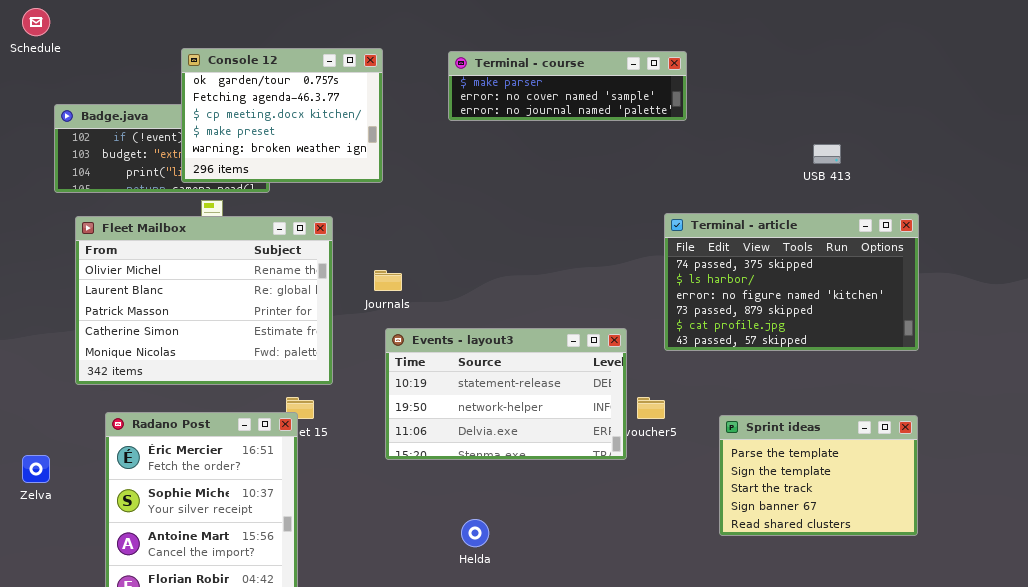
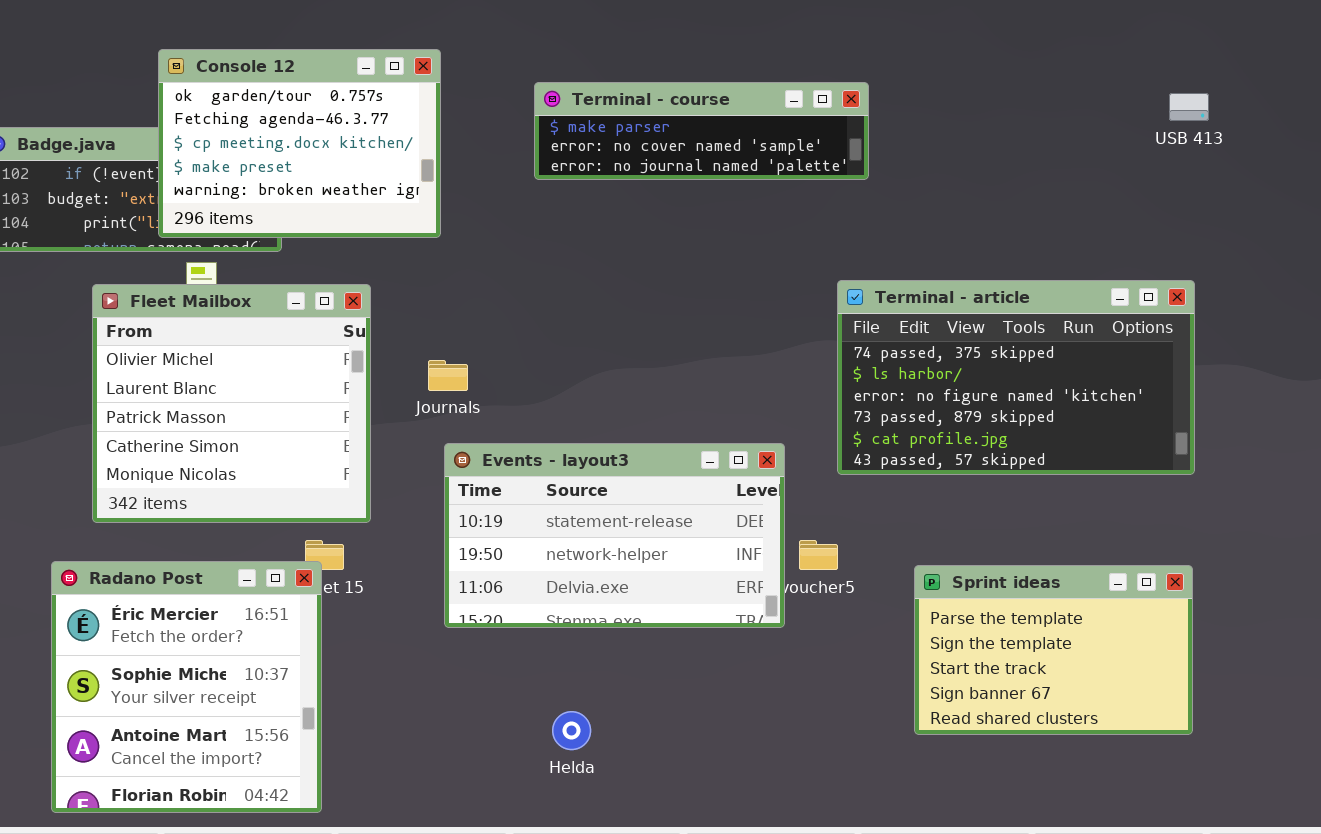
Terminal - course: [448,51,687,121] -> [534,82,869,180], moved
USB 413: [813,144,841,164] -> [1169,93,1209,121], moved
Fleet Mailbox: [75,216,333,385] -> [92,284,371,523], resized

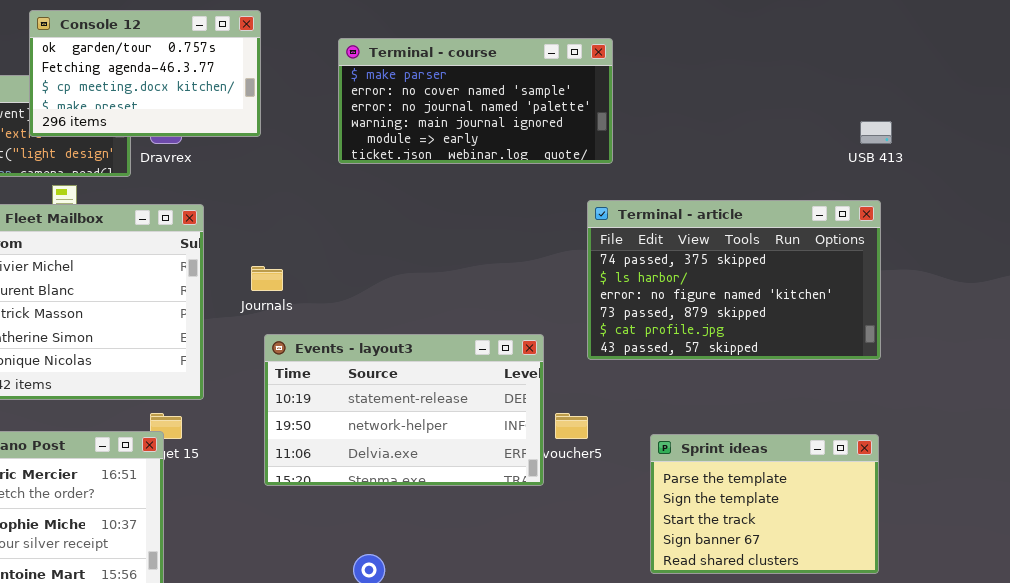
Console 12: [158,49,441,238] -> [29,10,261,137], resized
Terminal - course: [534,82,869,180] -> [338,38,613,164], resized
USB 413: [1169,93,1209,121] -> [860,121,892,144], moved

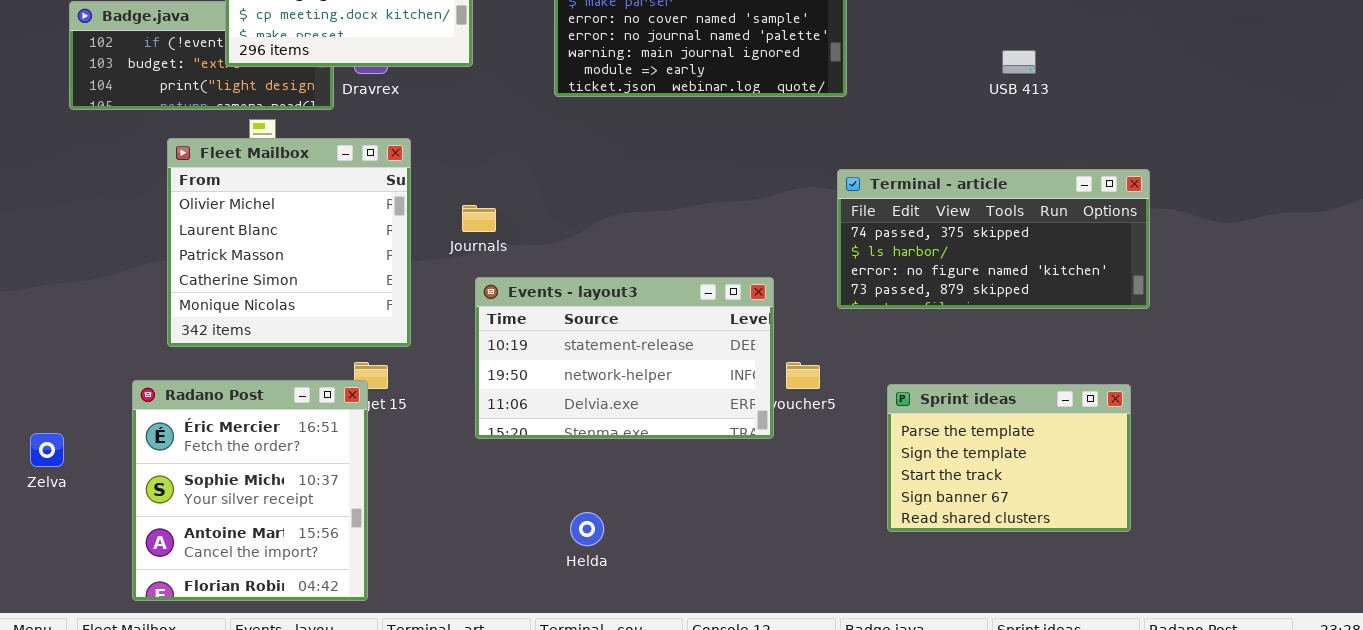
USB 413: [860,121,892,144] -> [1002,50,1036,74], moved
Terminal - article: [587,200,881,360] -> [837,169,1150,309], moved, resized

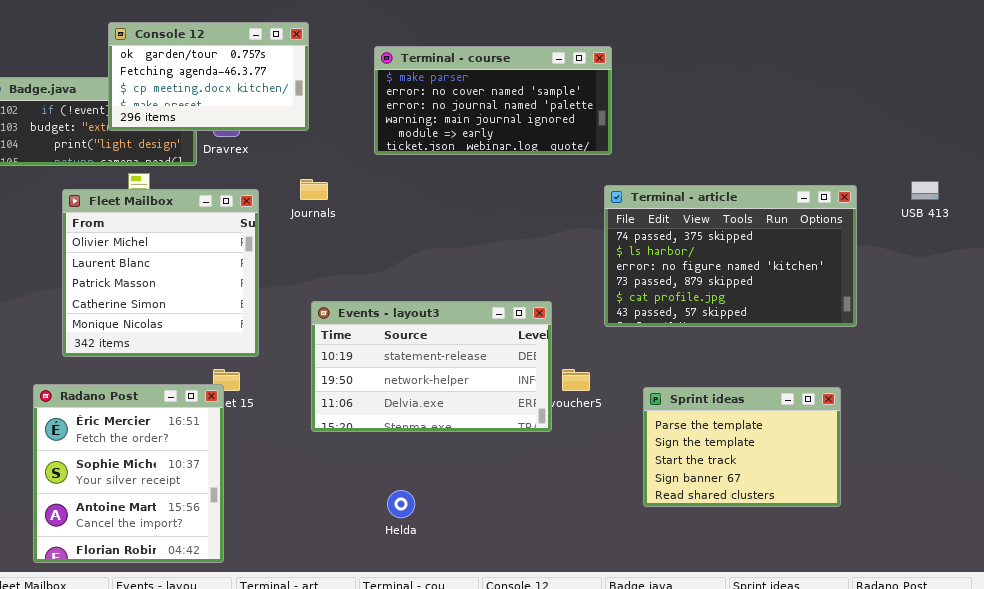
USB 413: [1002,50,1036,74] -> [911,181,939,200], moved
Terminal - article: [837,169,1150,309] -> [604,185,857,327], resized
Journals: [462,205,496,232] -> [300,179,328,200], moved

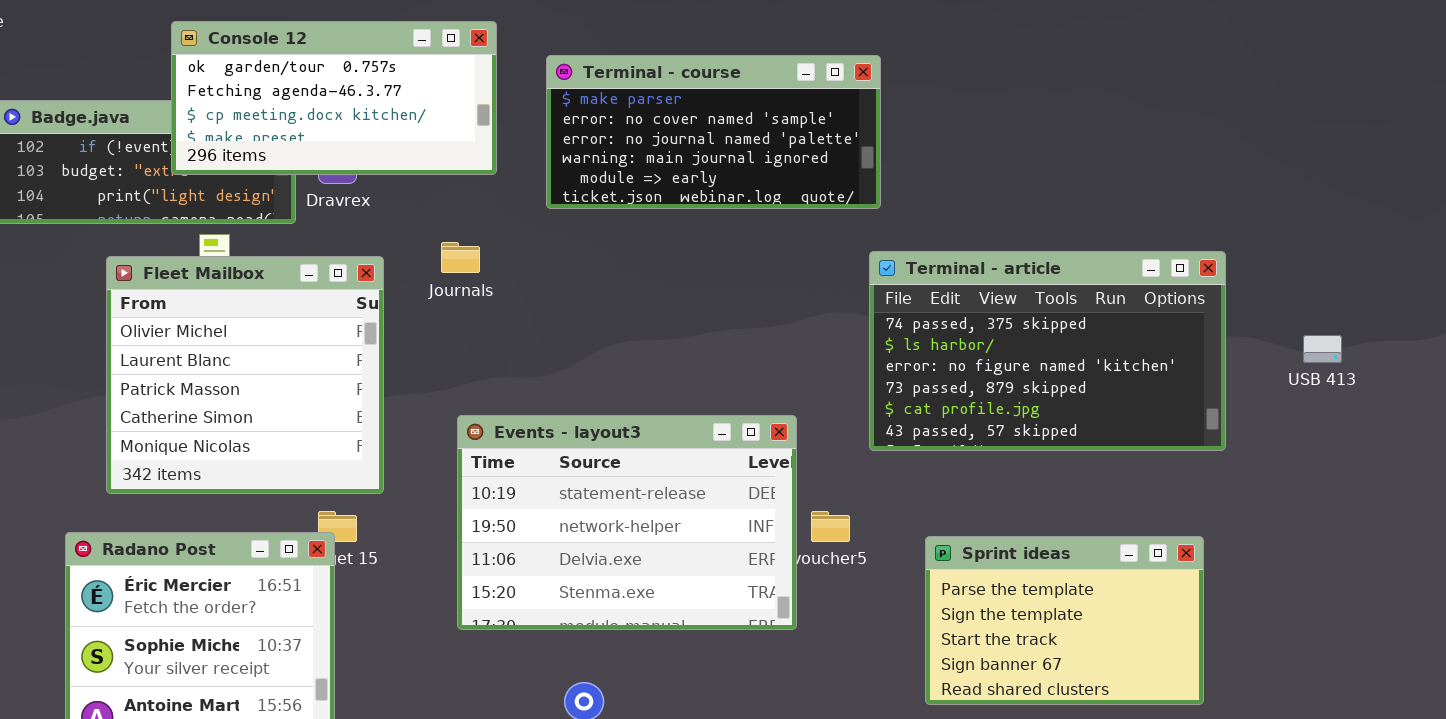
Console 12: [108,22,309,131] -> [171,21,497,175], resized
USB 413: [911,181,939,200] -> [1303,335,1342,363], moved
Events - layout3: [311,301,552,432] -> [457,415,797,630], resized

